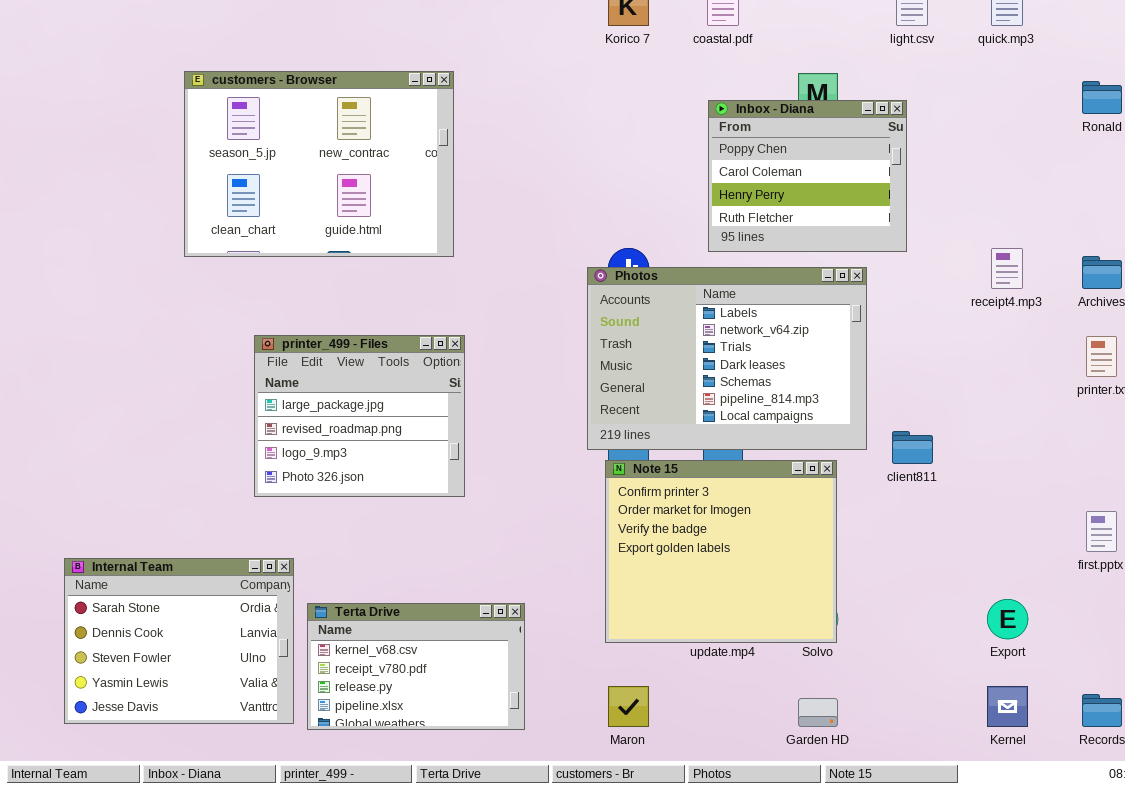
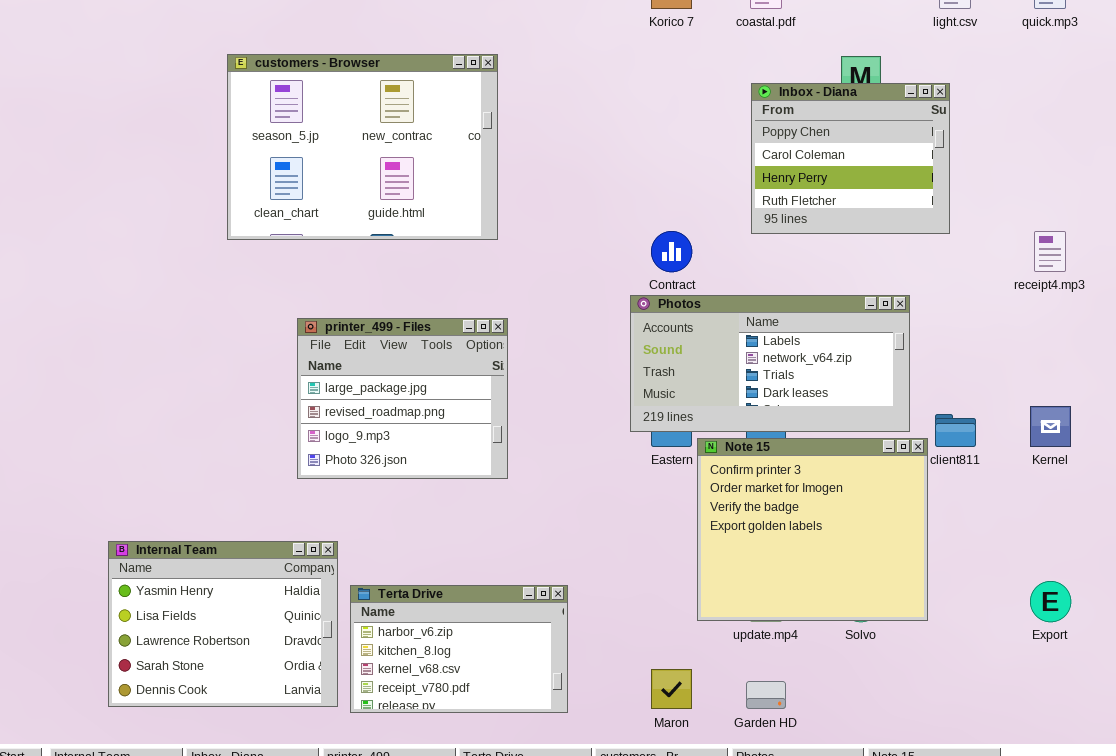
Photos: [587,267,867,450] -> [630,295,910,432], resized
Note 15: [605,460,837,643] -> [697,438,928,621], moved
Internal Team: [64,558,294,724] -> [108,541,338,707], scrolled up 3 rows
Terta Drive: [307,603,525,730] -> [350,585,568,713], scrolled up 2 rows
Kernel: [987,686,1028,727] -> [1030,406,1071,447], moved
Garden HD: [798,698,838,727] -> [746,681,786,709], moved

